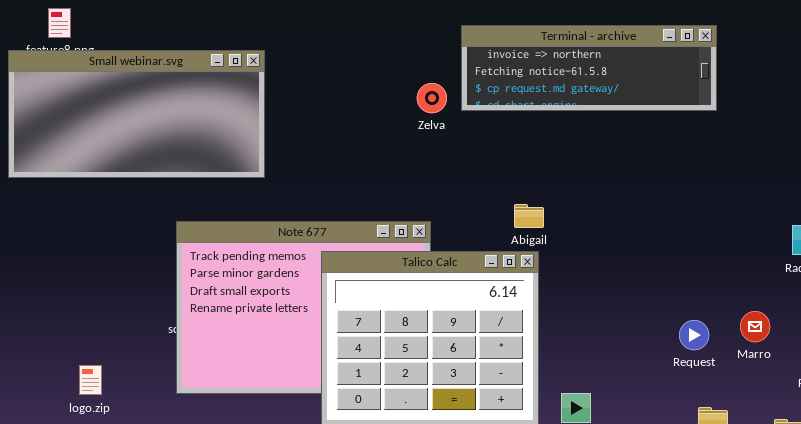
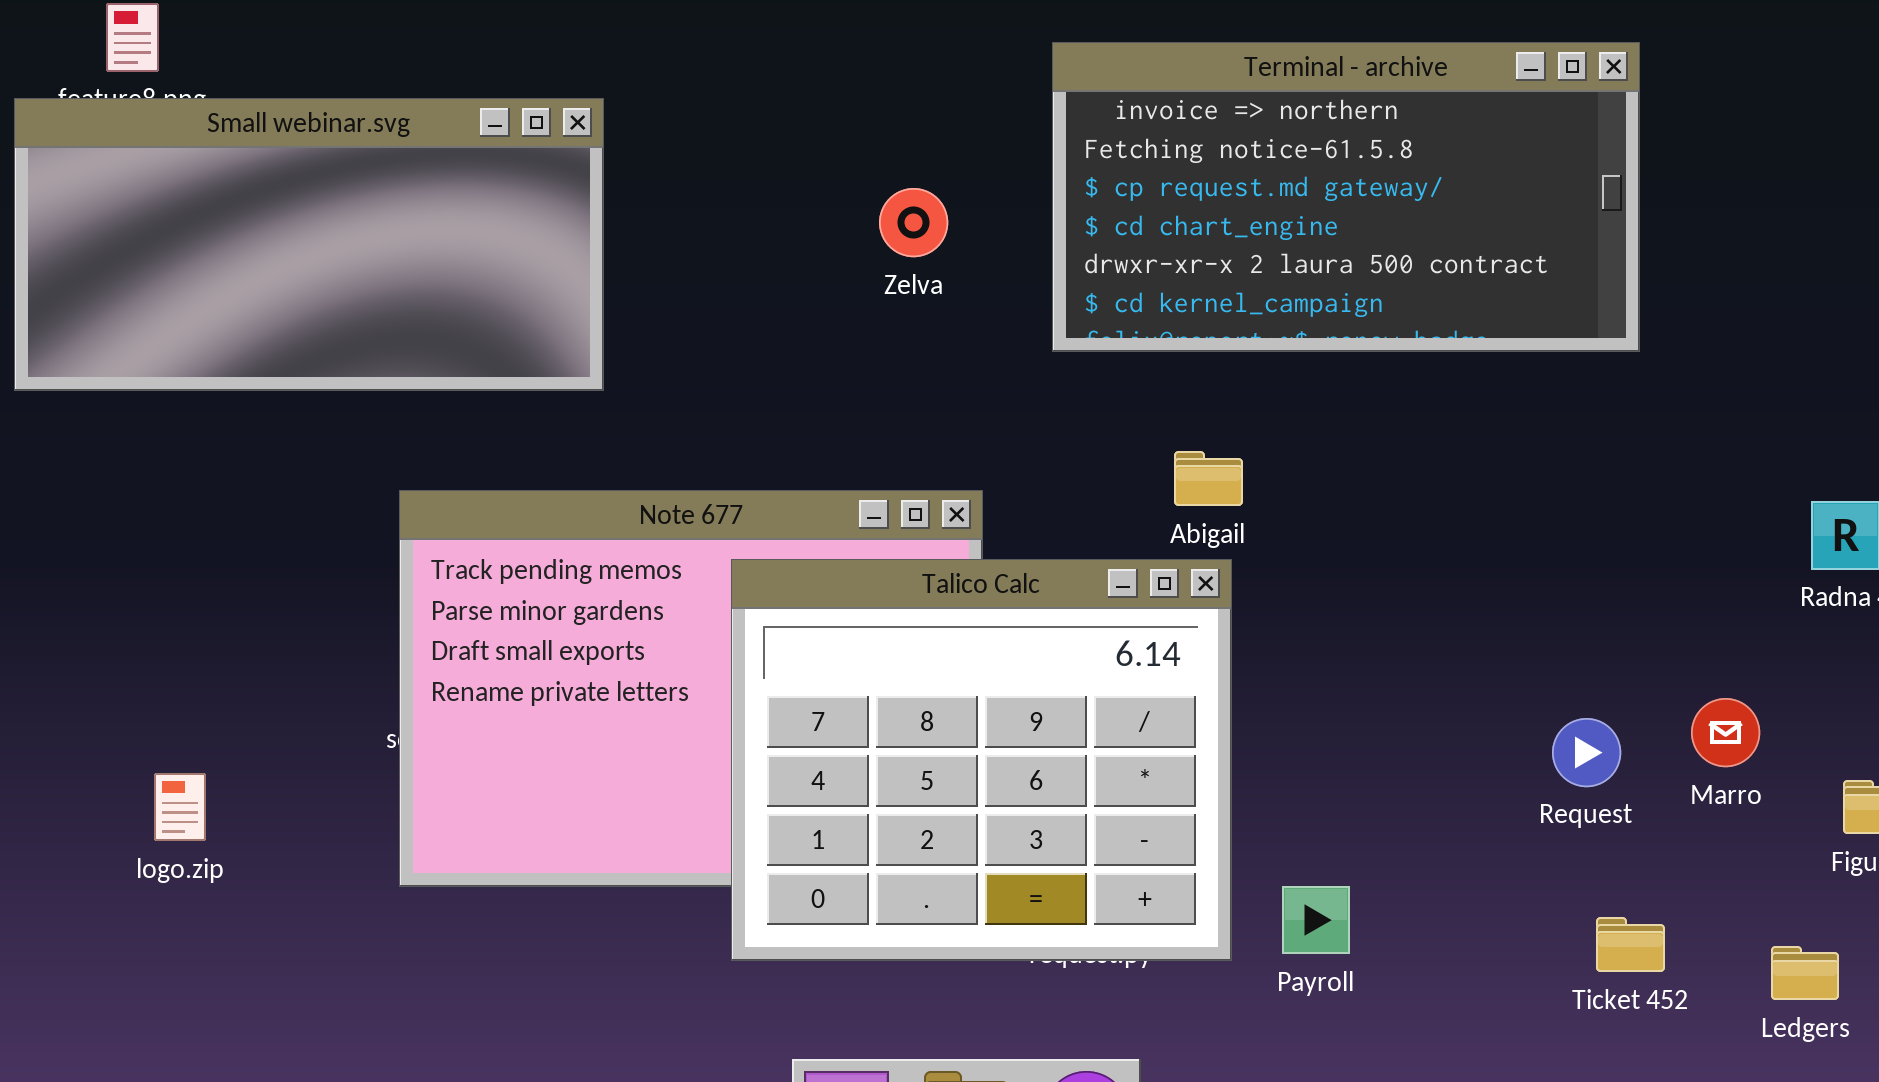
Terminal - archive: [461,25,717,111] -> [1052,42,1640,352], resized
Zelva: [417,83,447,113] -> [879,188,948,257], moved
logo.zip: [79,365,102,395] -> [154,773,206,841], moved

